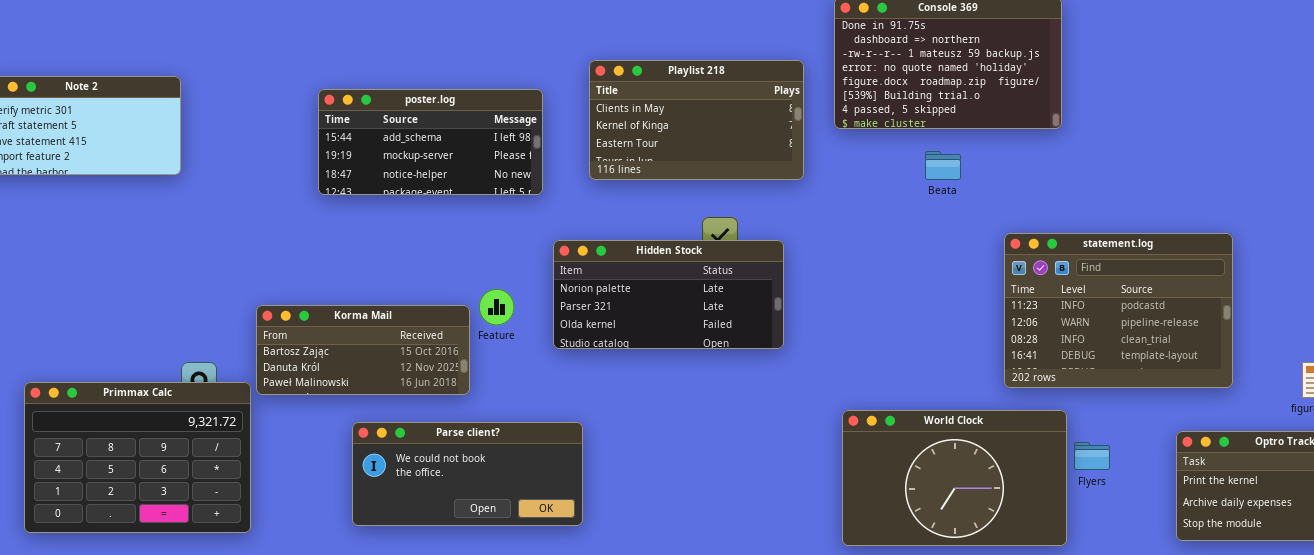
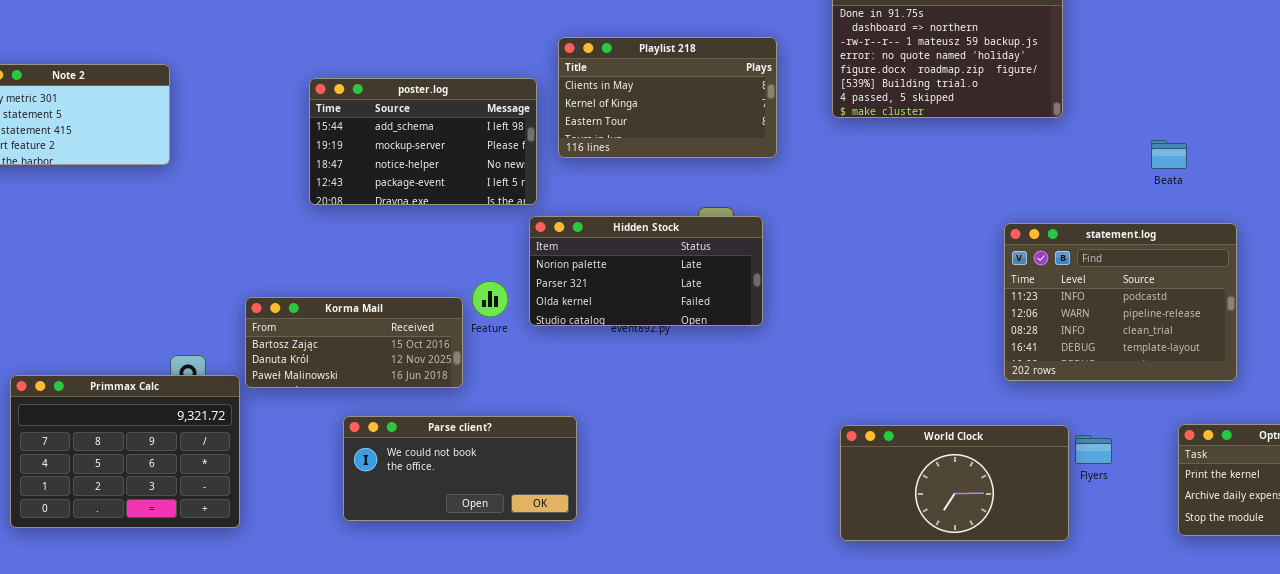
Playlist 218: [589,60,804,180] -> [558,37,777,158], moved
poster.log: [318,89,543,195] -> [309,78,537,205], resized
Beata: [925,151,961,180] -> [1151,140,1187,169], moved
Hidden Stock: [553,240,784,349] -> [529,216,763,326], moved
World Clock: [842,410,1067,546] -> [840,425,1069,541], resized

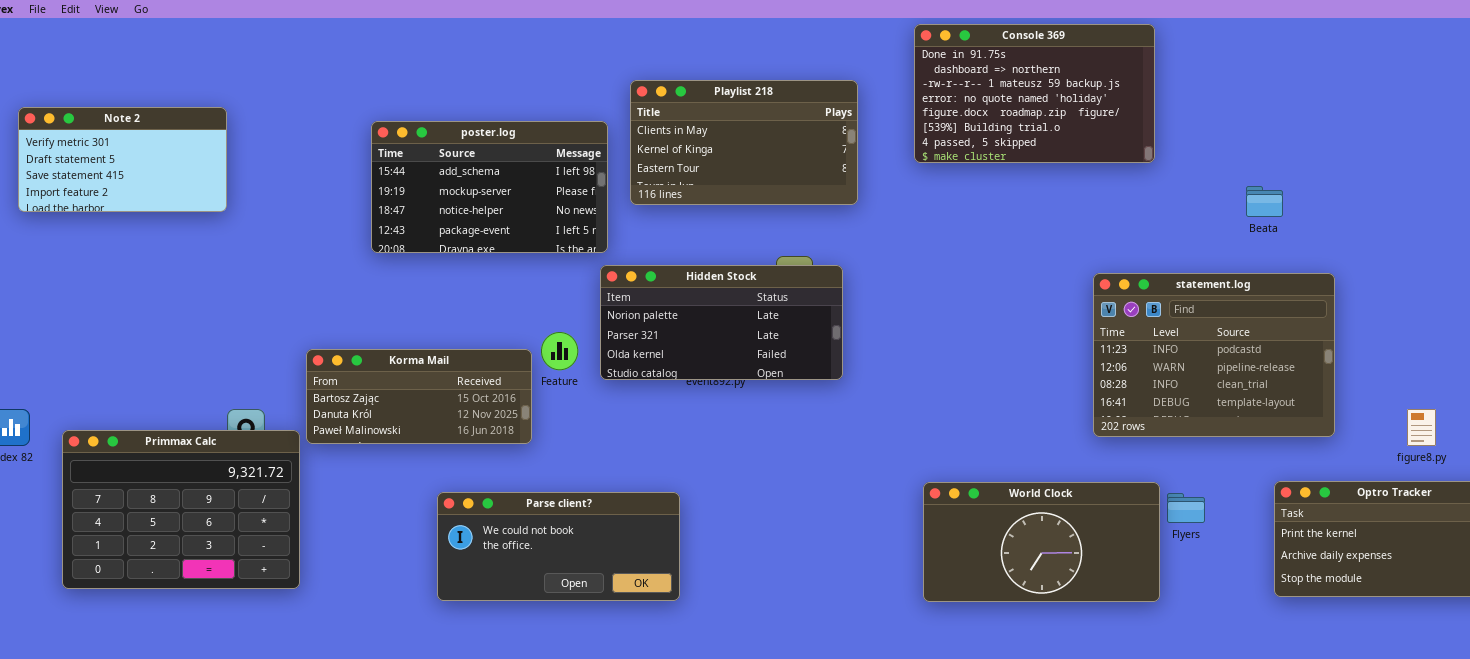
Parse client?: [343,416,577,521] -> [437,492,680,601], moved

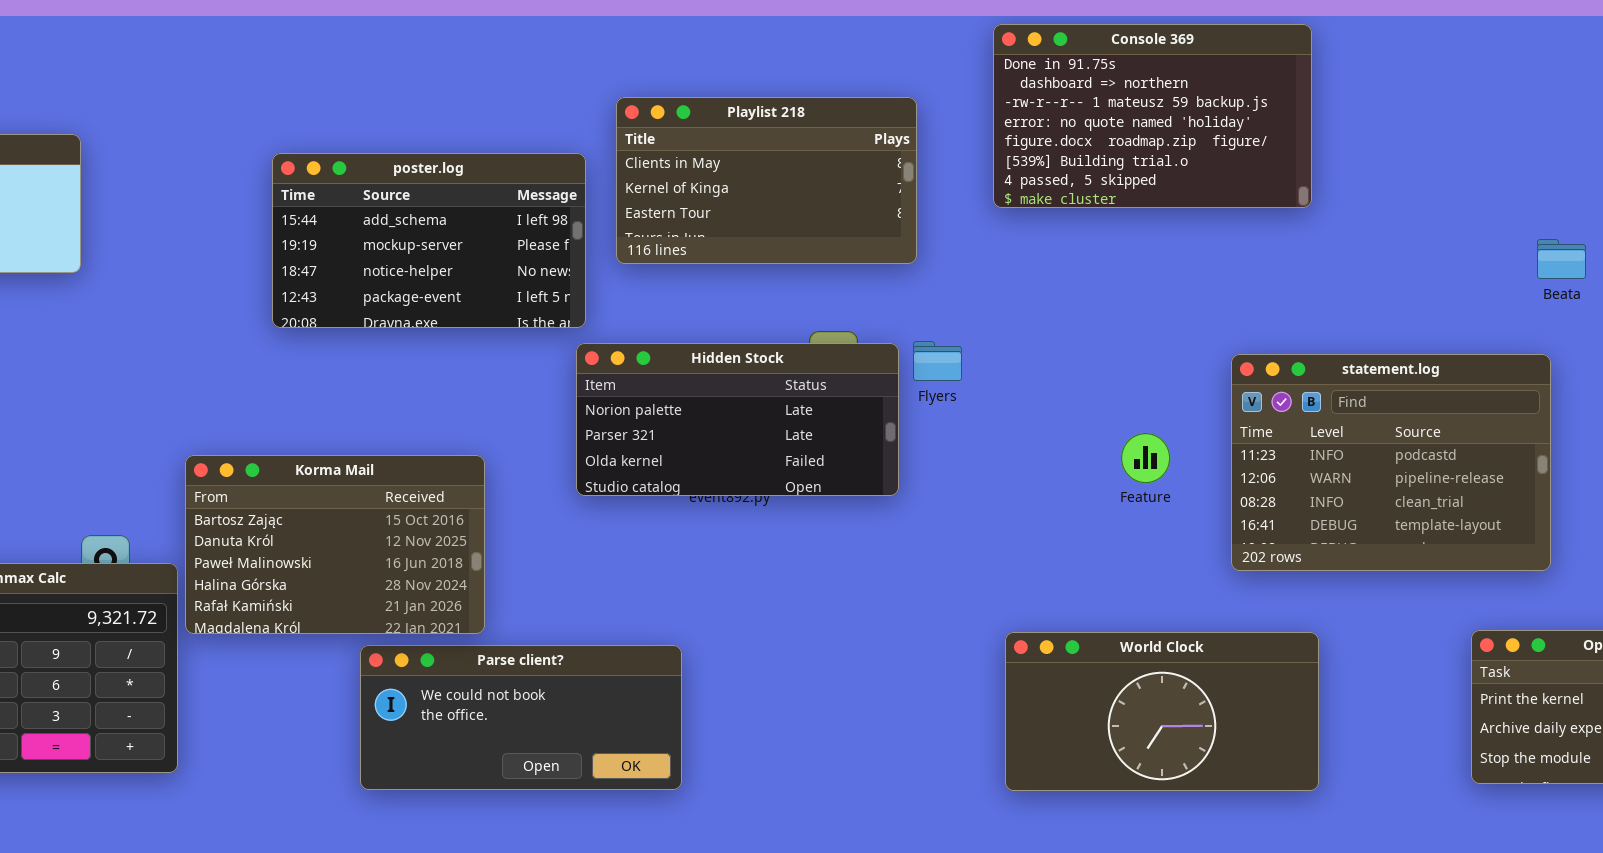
Beata: [1246,186,1283,217] -> [1537,239,1586,279], moved
Feature: [541,332,578,370] -> [1121,433,1170,483], moved
Korma Mail: [306,349,532,444] -> [185,455,485,634], resized
Flyers: [1167,493,1205,523] -> [913,341,962,381], moved

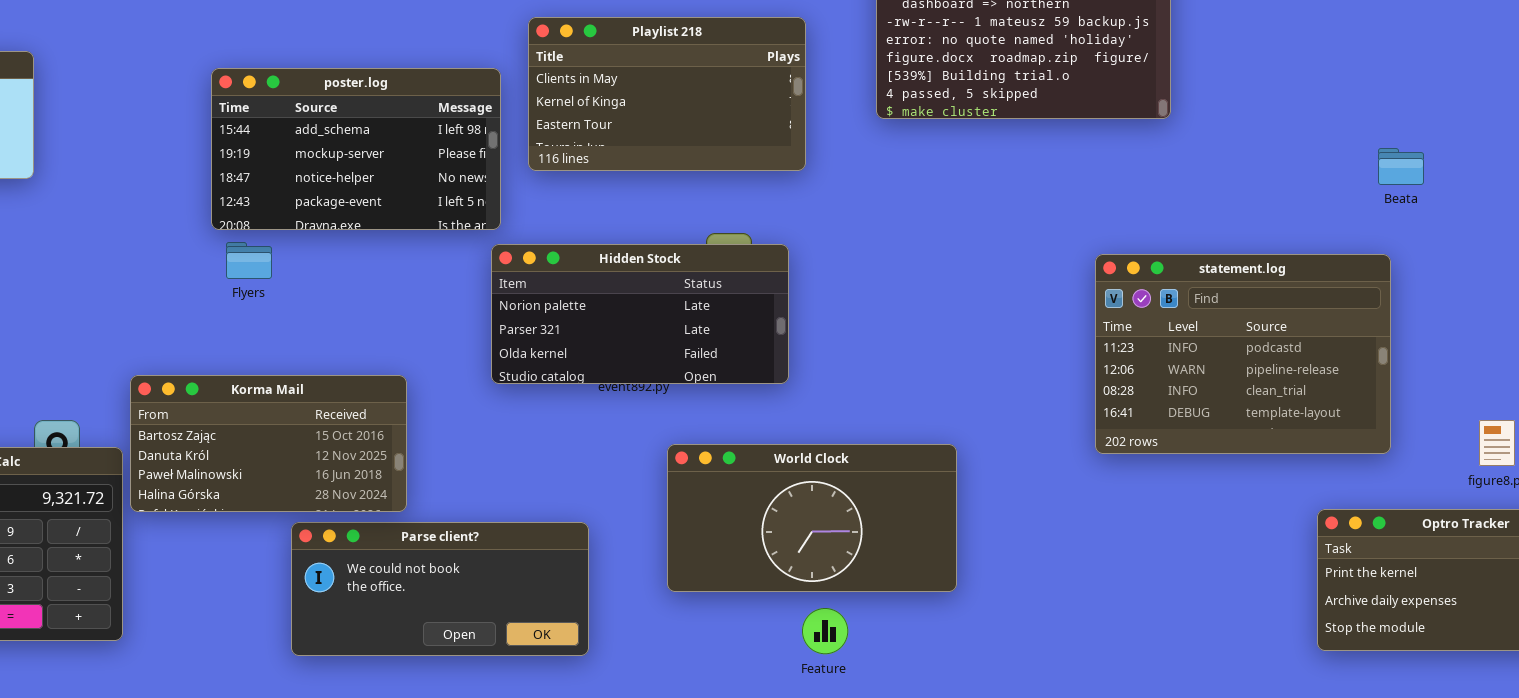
Flyers: [913,341,962,381] -> [226,242,272,279], moved
Feature: [1121,433,1170,483] -> [802,608,848,654], moved
Korma Mail: [185,455,485,634] -> [130,375,407,512], resized
World Clock: [1005,632,1319,791] -> [667,444,957,592], moved

